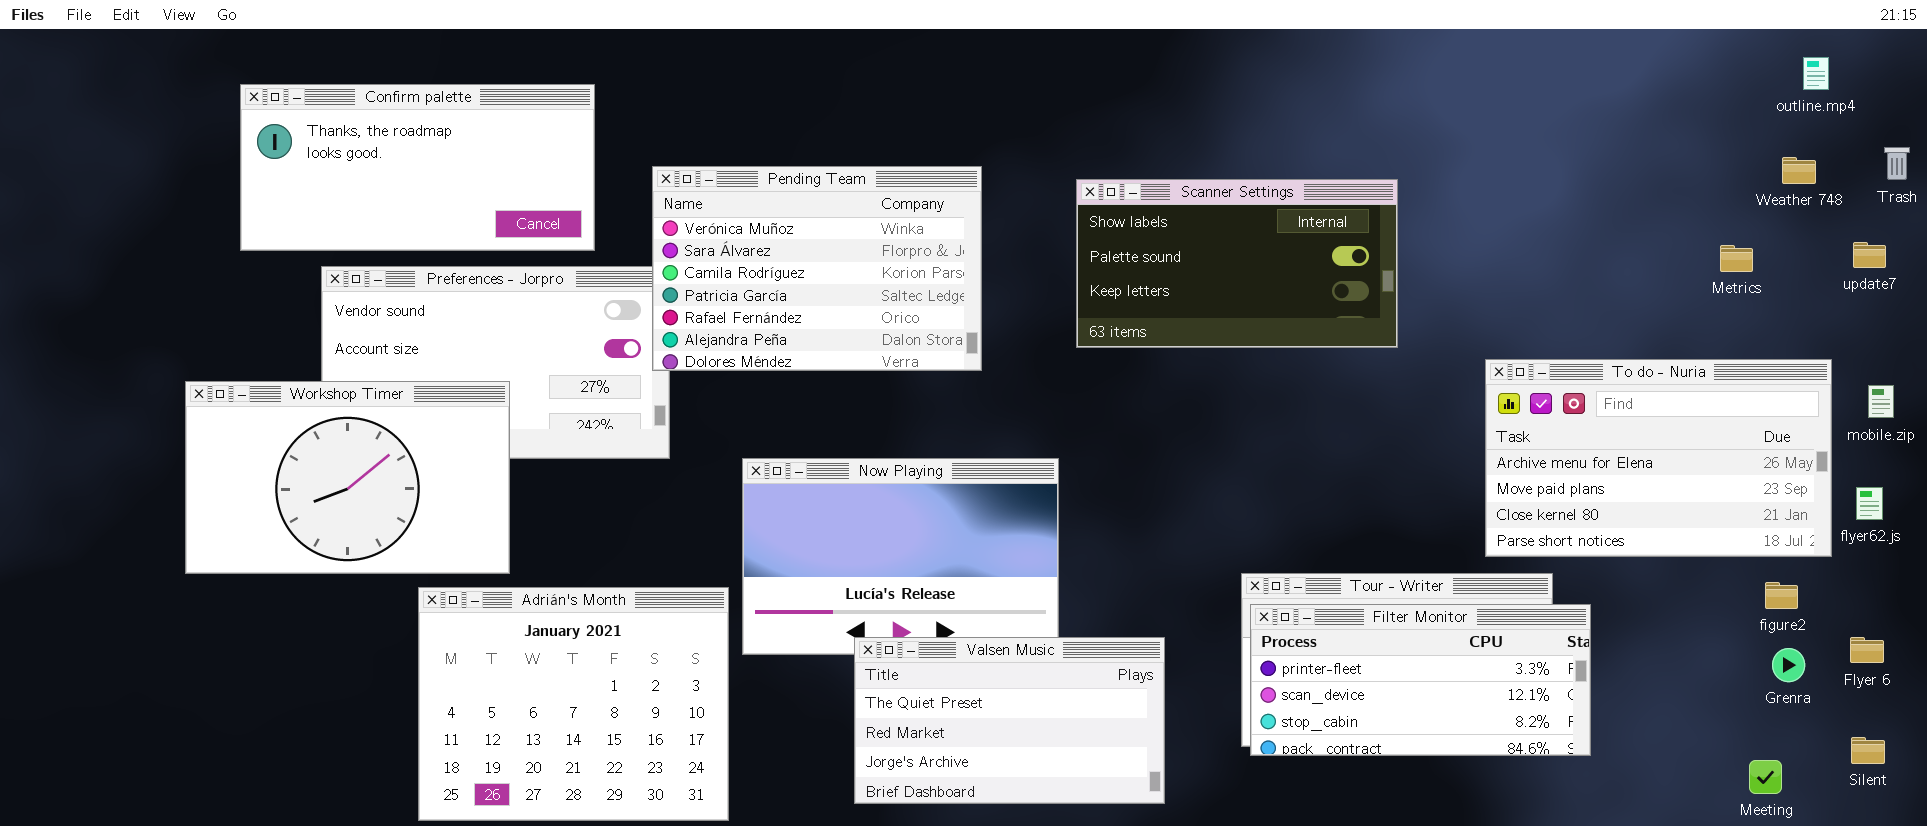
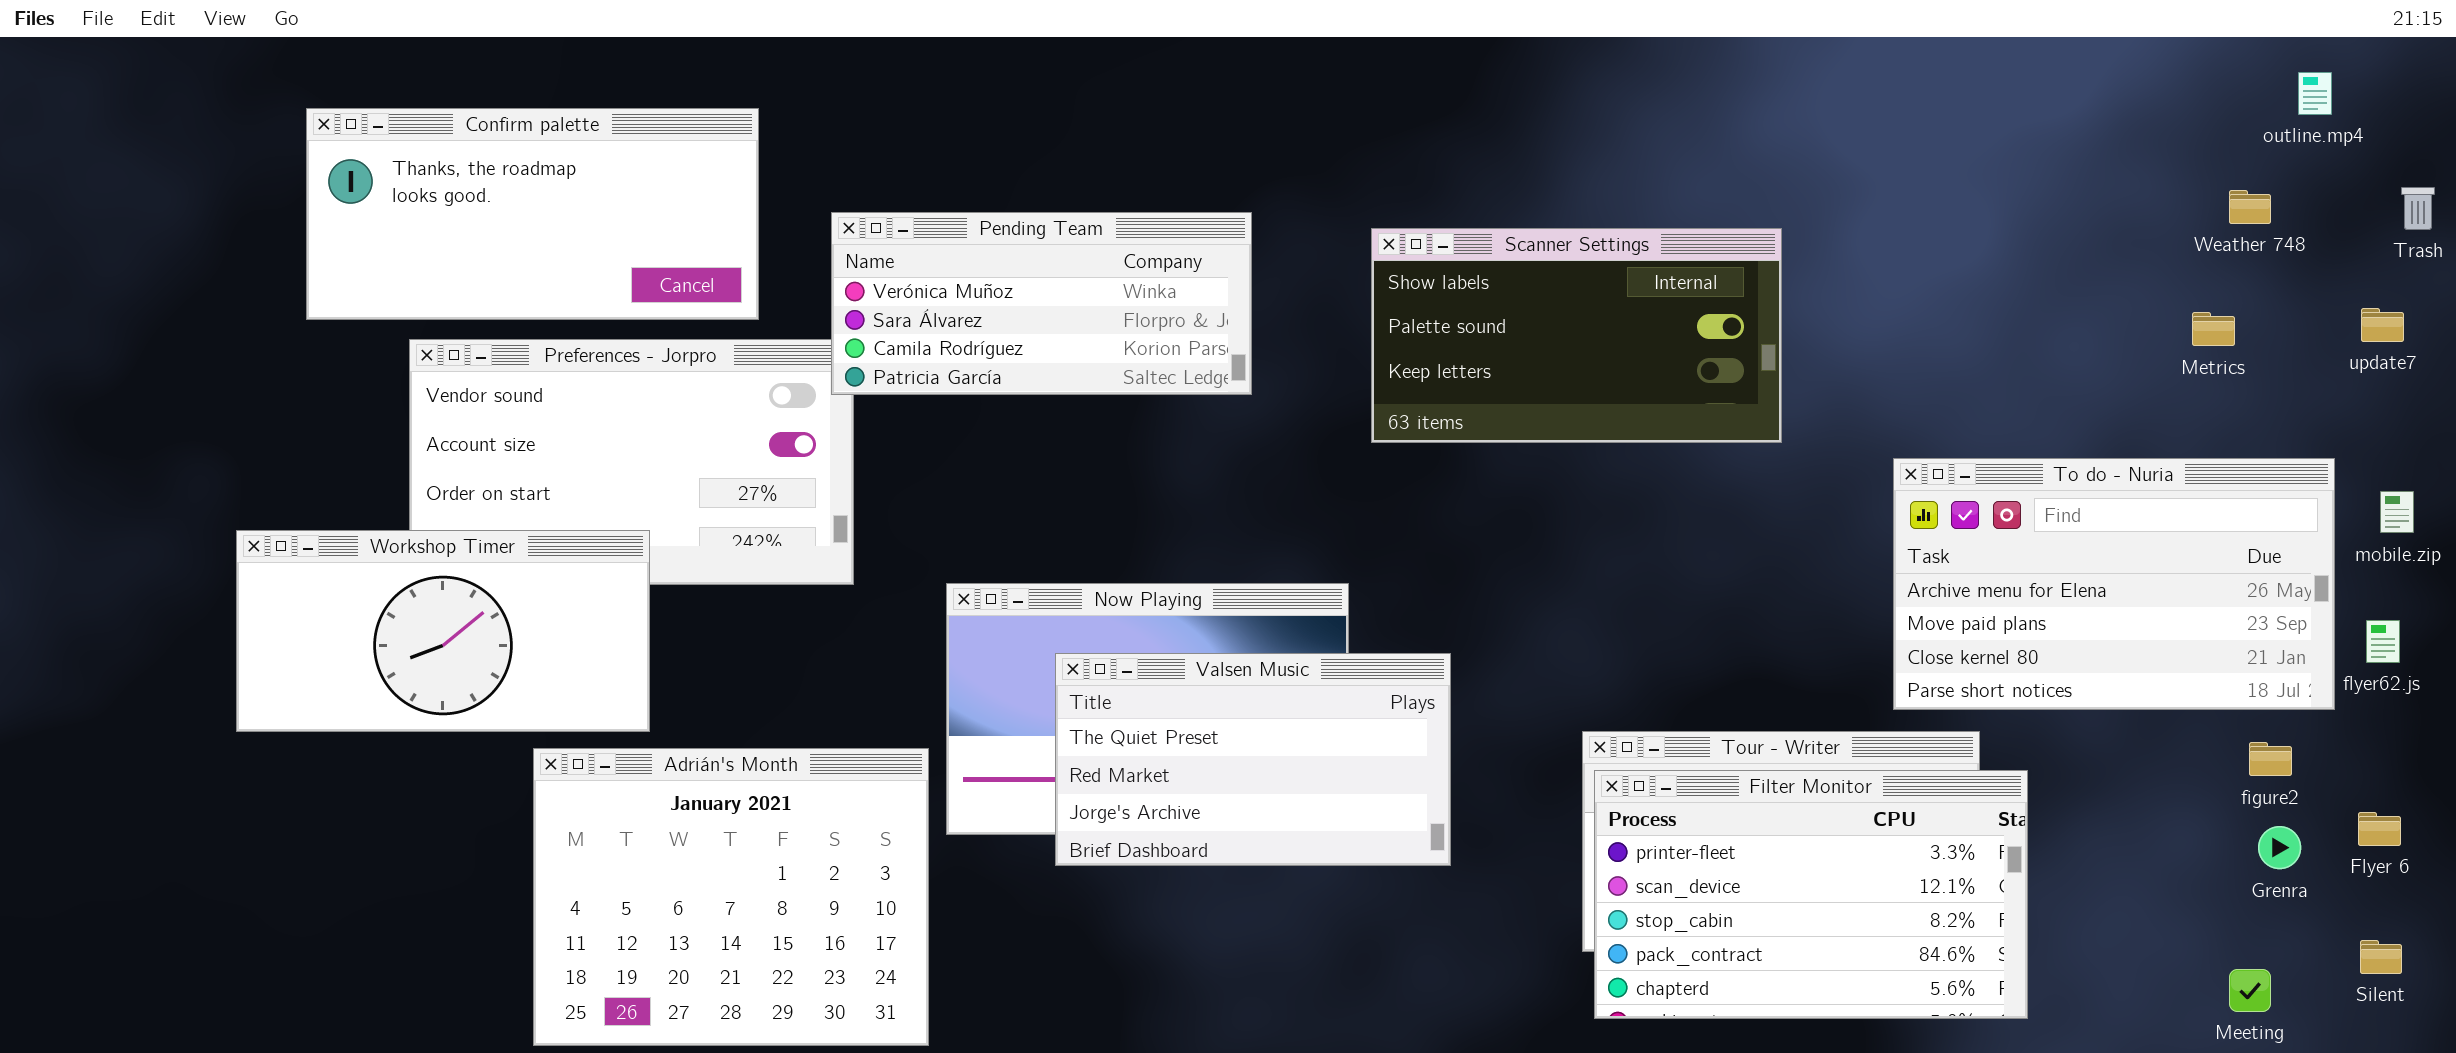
Weather 748: [1782,157,1816,184] -> [2229,190,2271,224], moved
Pending Team: [652,166,982,371] -> [831,212,1252,395], resized
Workshop Timer: [185,381,510,574] -> [236,530,650,732], resized
Filter Monitor: [1250,604,1591,756] -> [1594,770,2028,1019], resized
Valsen Music: [854,637,1165,804] -> [1055,653,1451,866], moved

